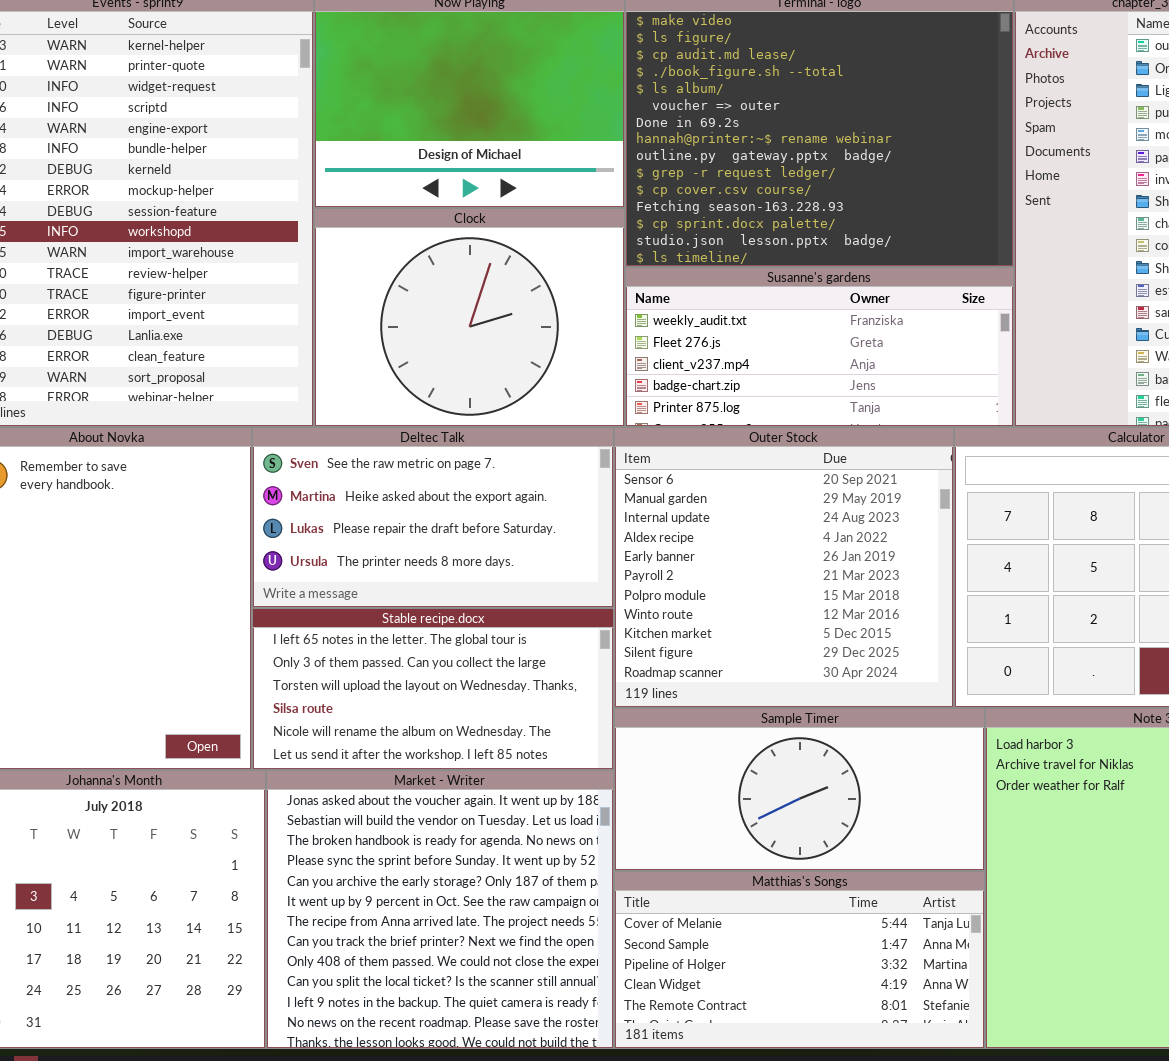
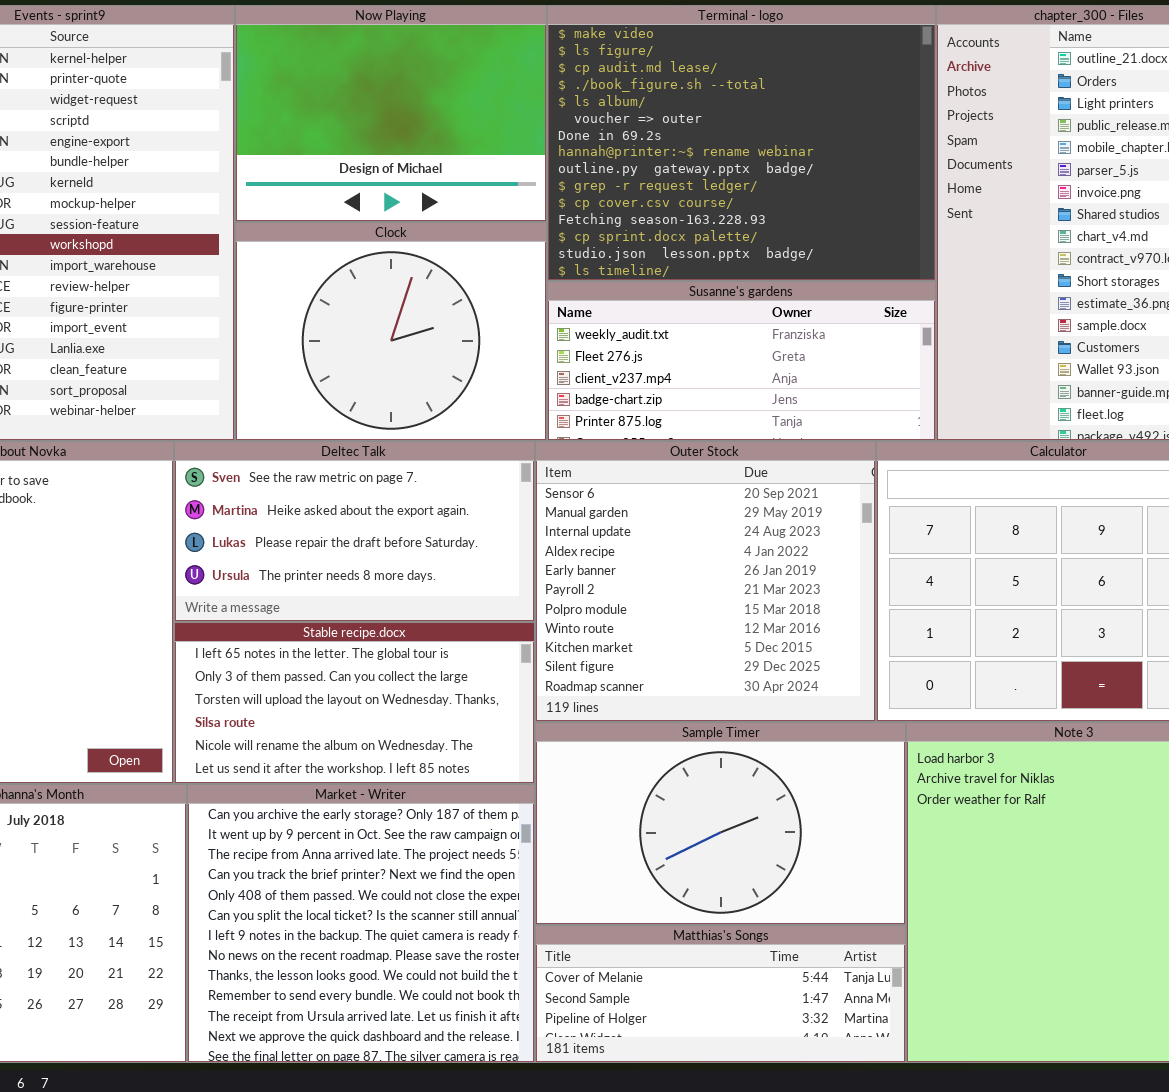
Sample Timer: [614,708,985,871] -> [535,722,906,925], resized
Market - Writer: [266,770,614,1049] -> [187,784,535,1063], scrolled down 4 rows
Matthias's Songs: [614,871,985,1049] -> [535,925,906,1063], resized

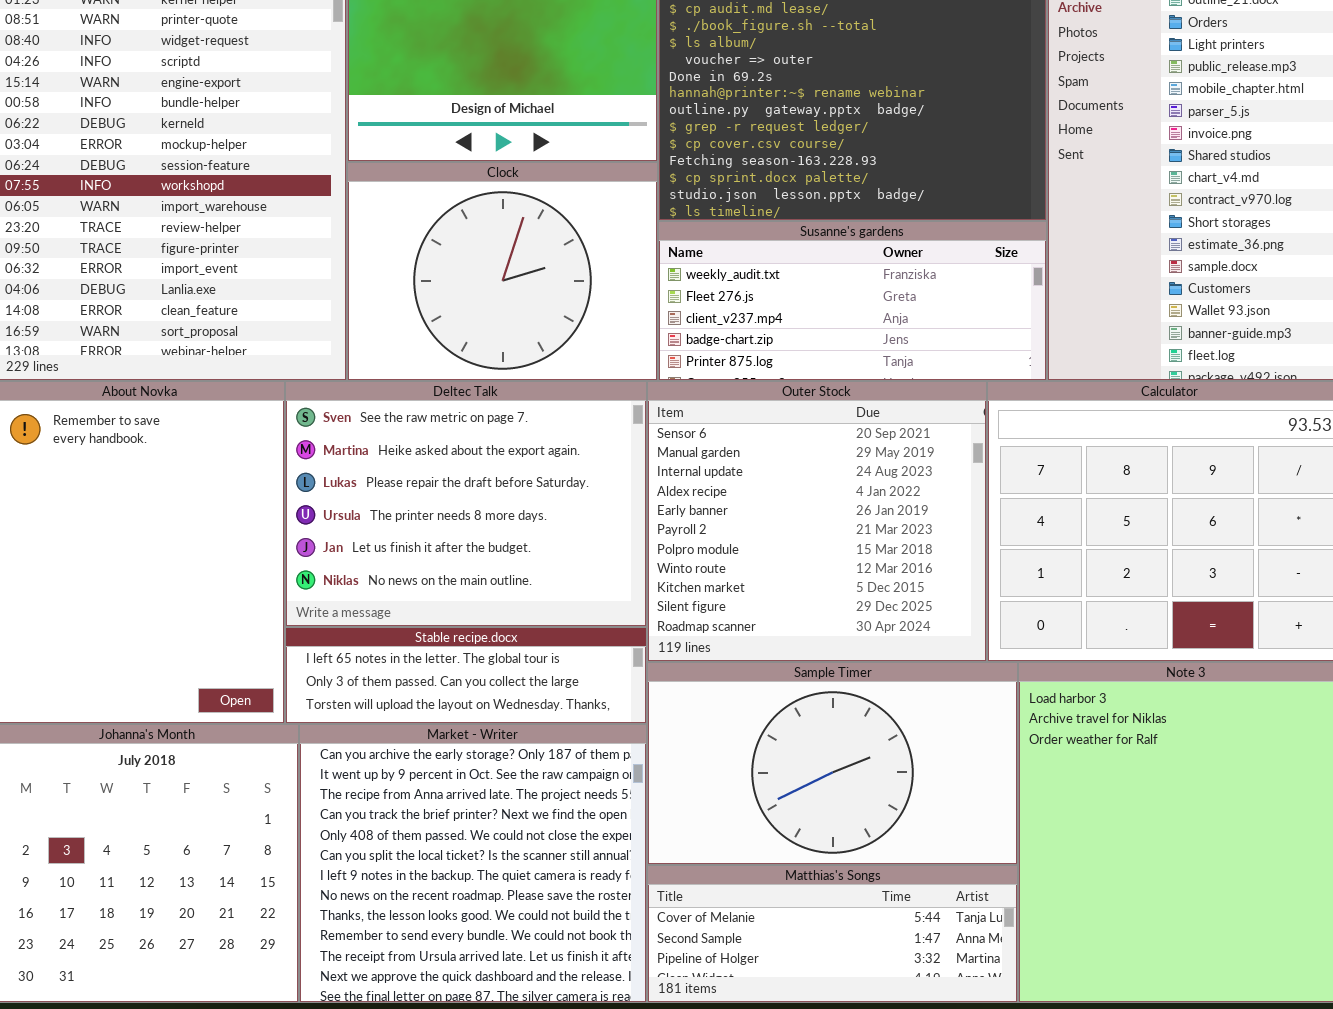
Deltec Talk: [174,441,535,622] -> [285,381,647,627], resized
Stable recipe.docx: [174,622,535,784] -> [285,627,647,724], resized

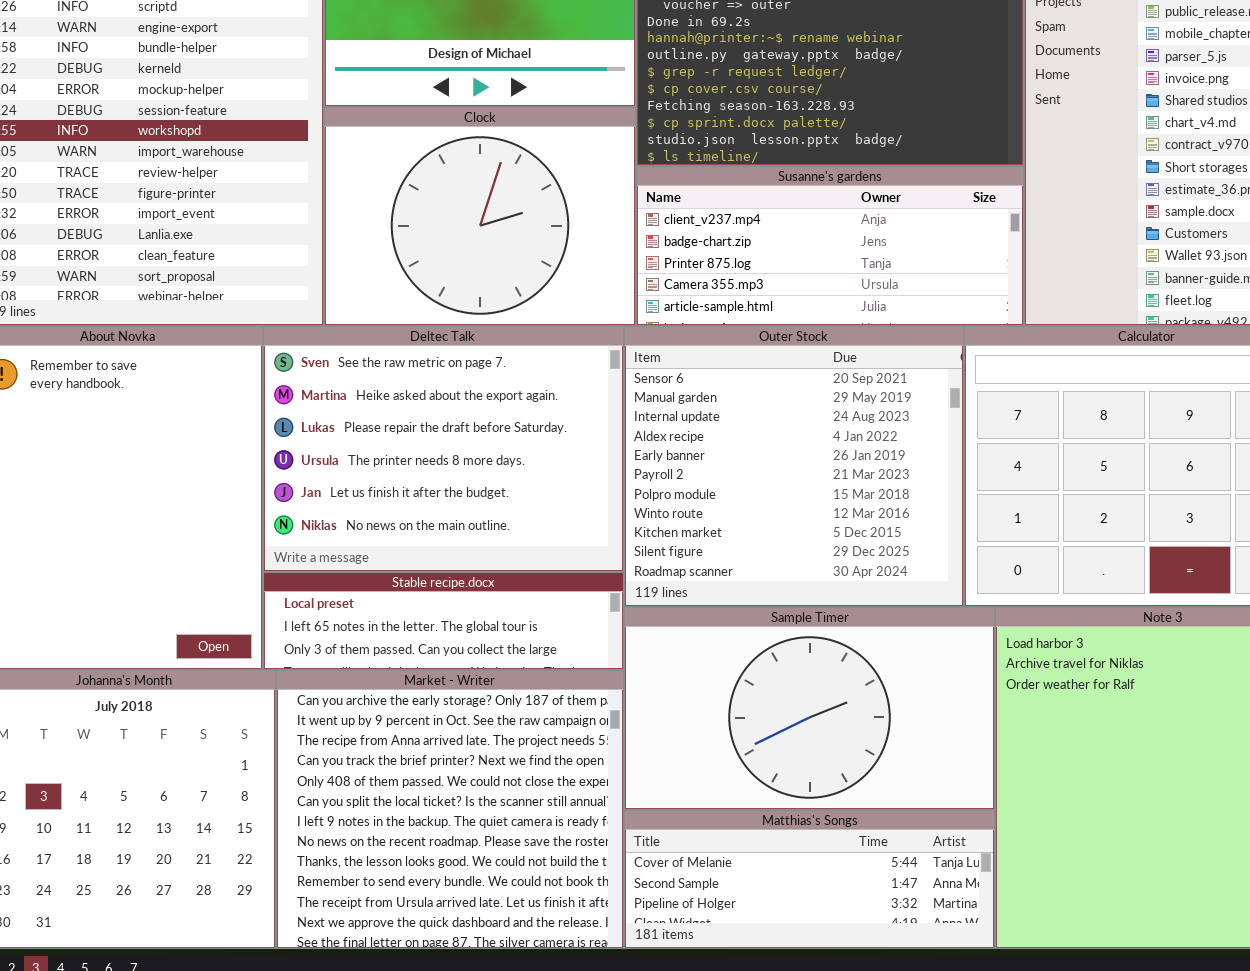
Susanne's gardens: [658,221,1047,381] -> [636,166,1024,326], scrolled down 2 rows
Stable recipe.docx: [285,627,647,724] -> [263,572,624,670], scrolled up 1 row

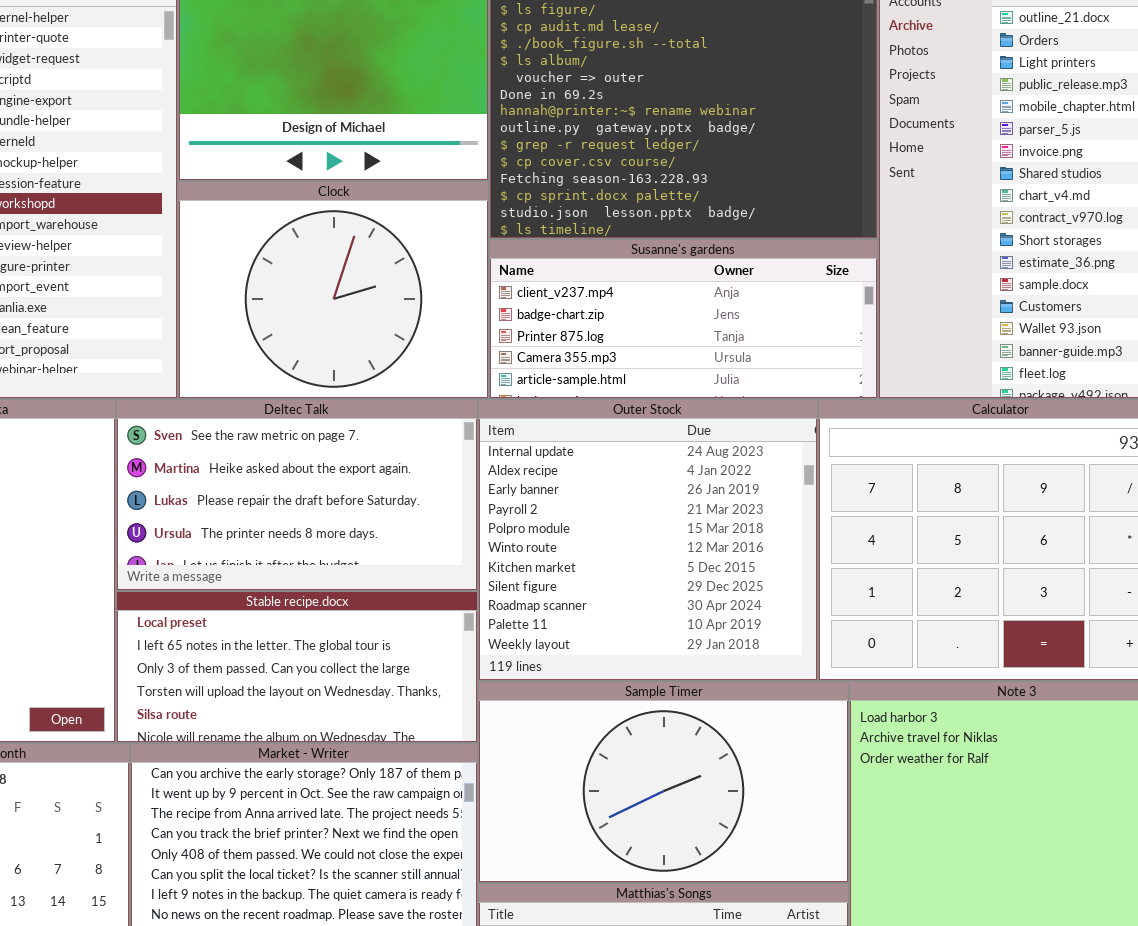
Deltec Talk: [263,326,624,572] -> [116,399,478,591], resized
Outer Stock: [624,326,964,607] -> [478,399,818,681], scrolled down 2 rows
Stable recipe.docx: [263,572,624,670] -> [116,591,478,743], resized

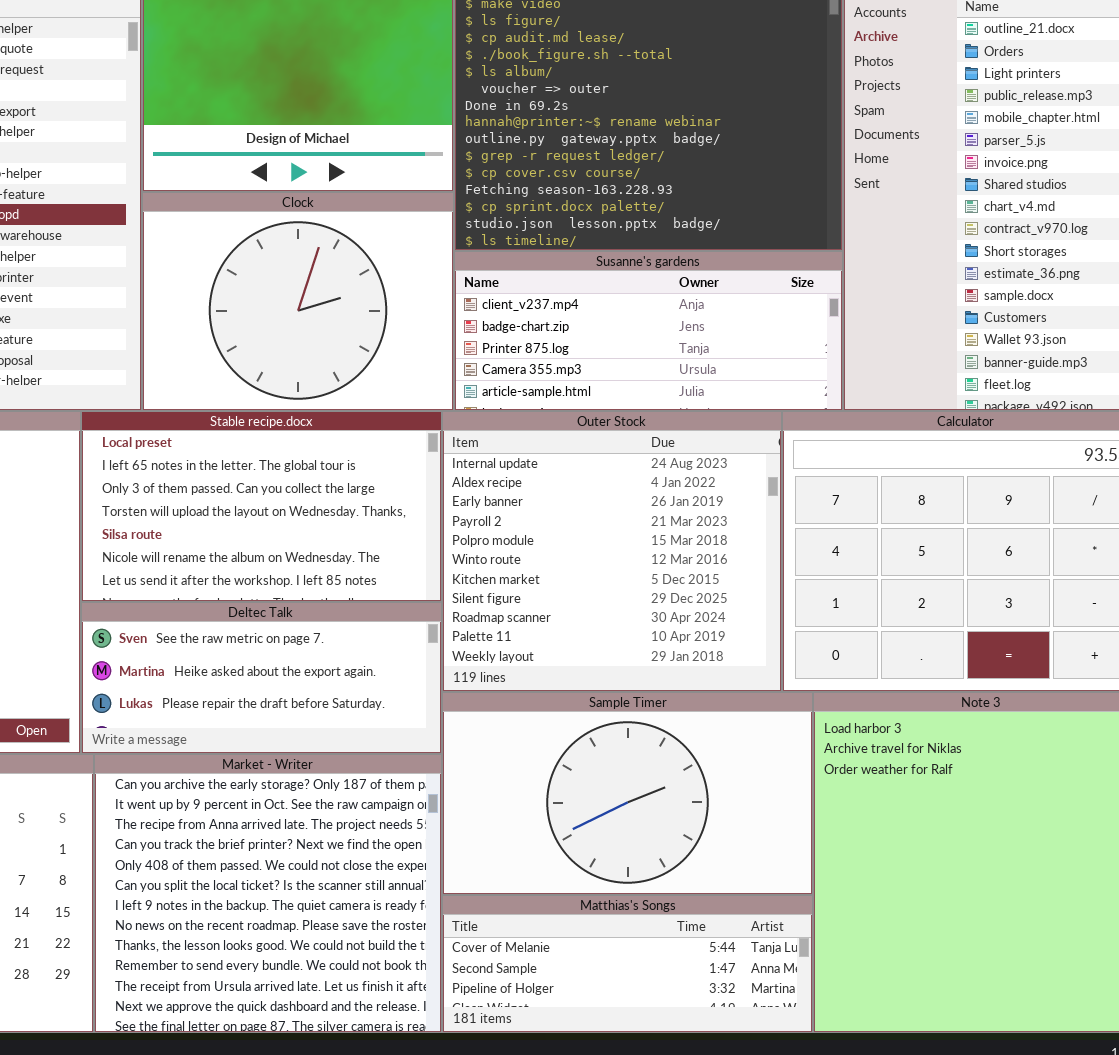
Deltec Talk: [116,399,478,591] -> [81,602,442,754], moved, resized
Stable recipe.docx: [116,591,478,743] -> [81,411,442,602], moved, resized

